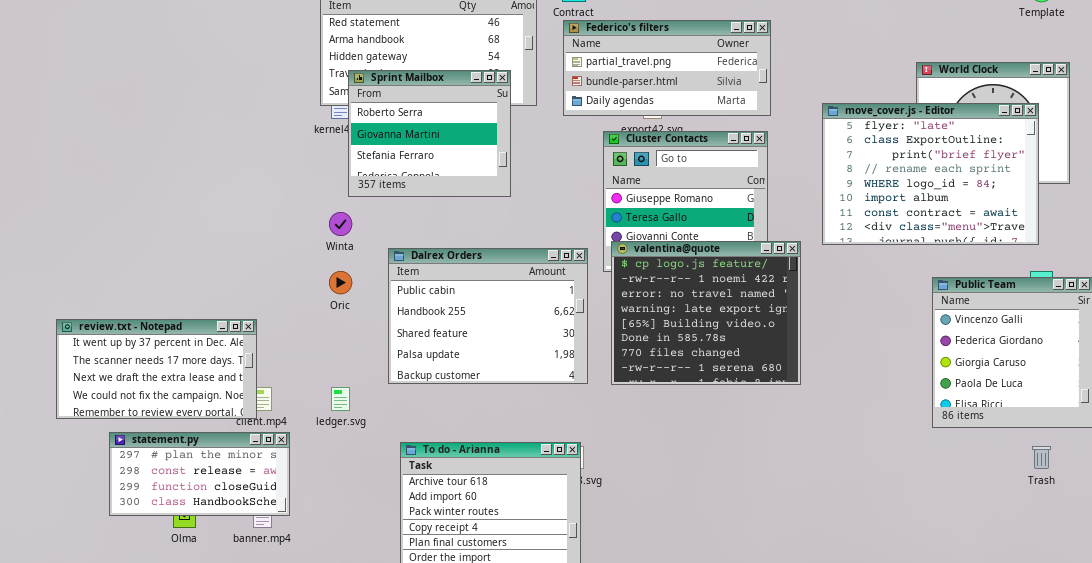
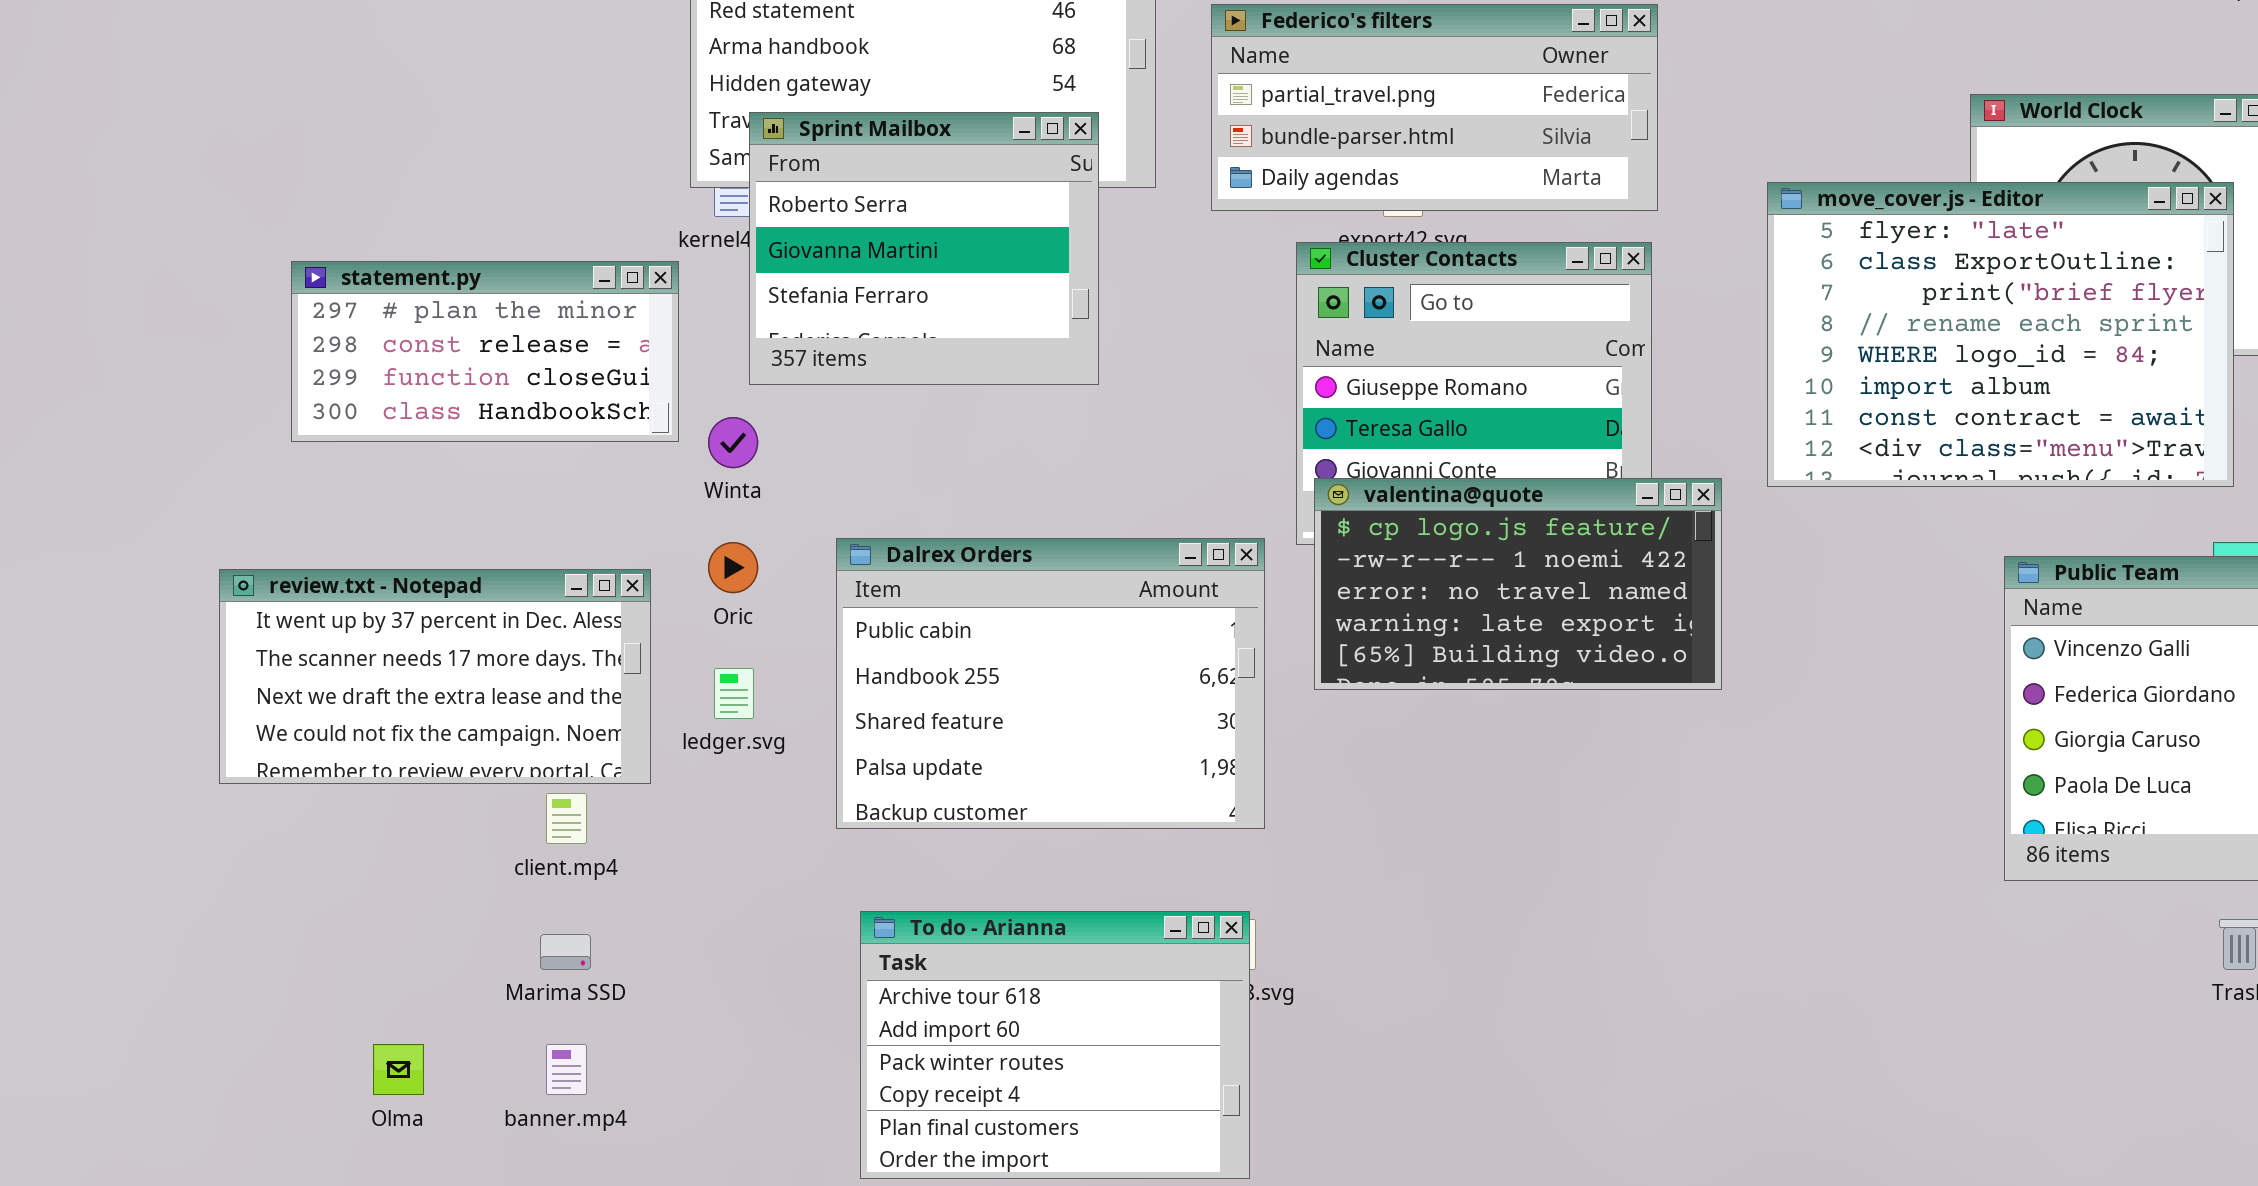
valentina@quote: [611,241,801,385] -> [1314,478,1722,690], resized
Dalrex Orders: [388,248,588,384] -> [836,538,1265,829], moved
review.txt - Notepad: [56,319,257,419] -> [219,569,651,784], moved
ledger.svg: [331,387,350,411] -> [714,668,754,719], moved
statement.py: [109,432,290,516] -> [291,261,679,442], moved

